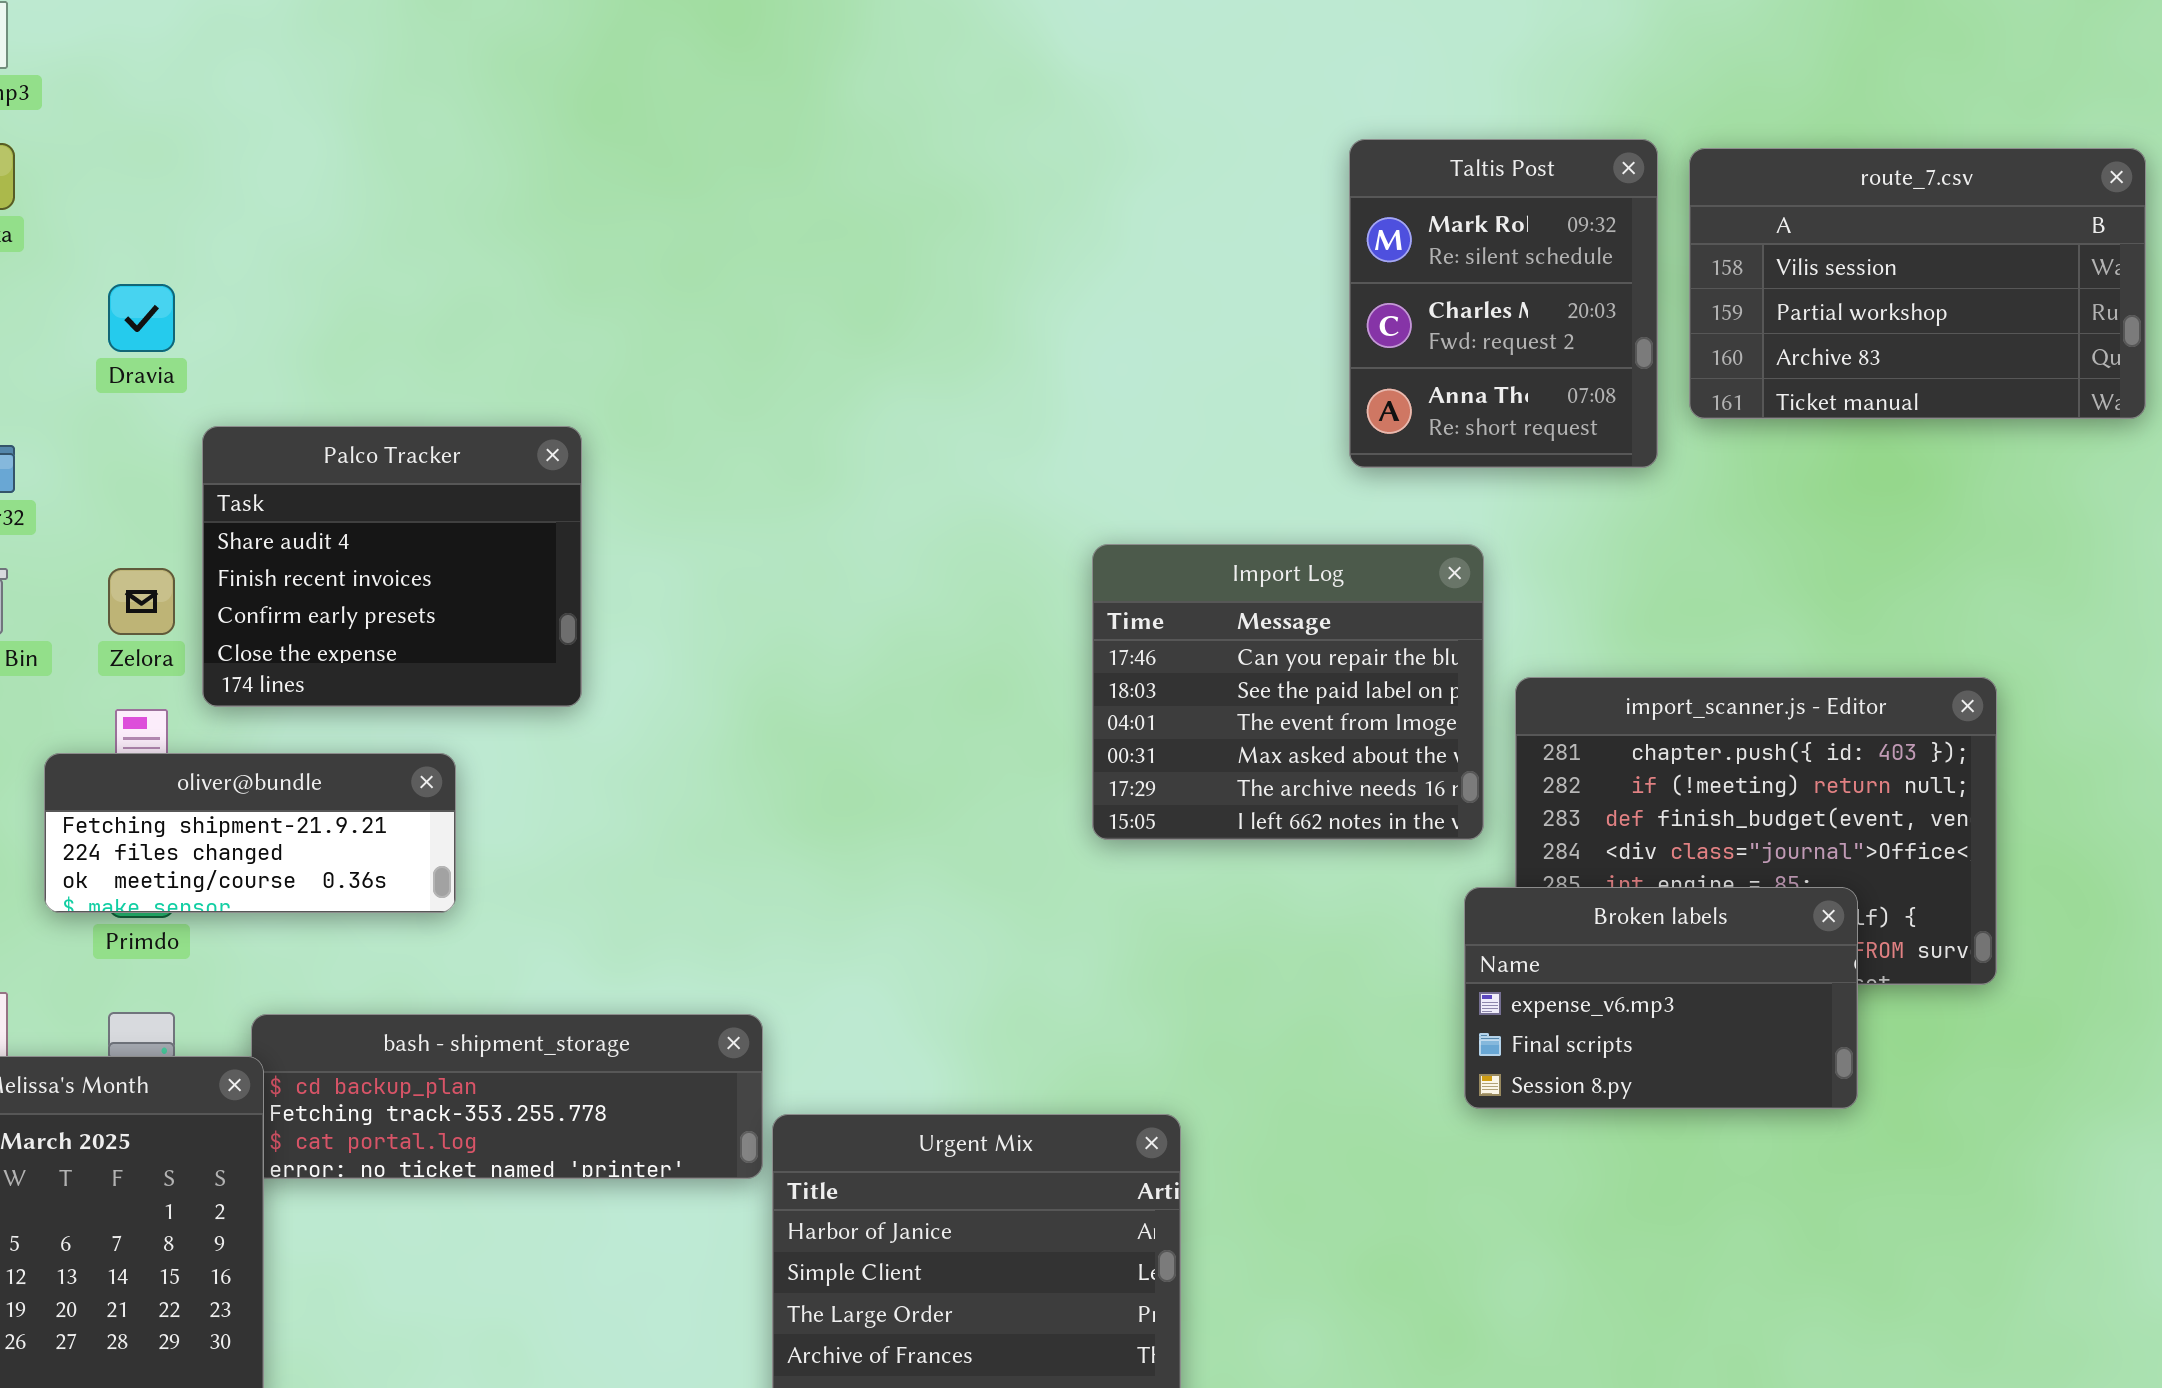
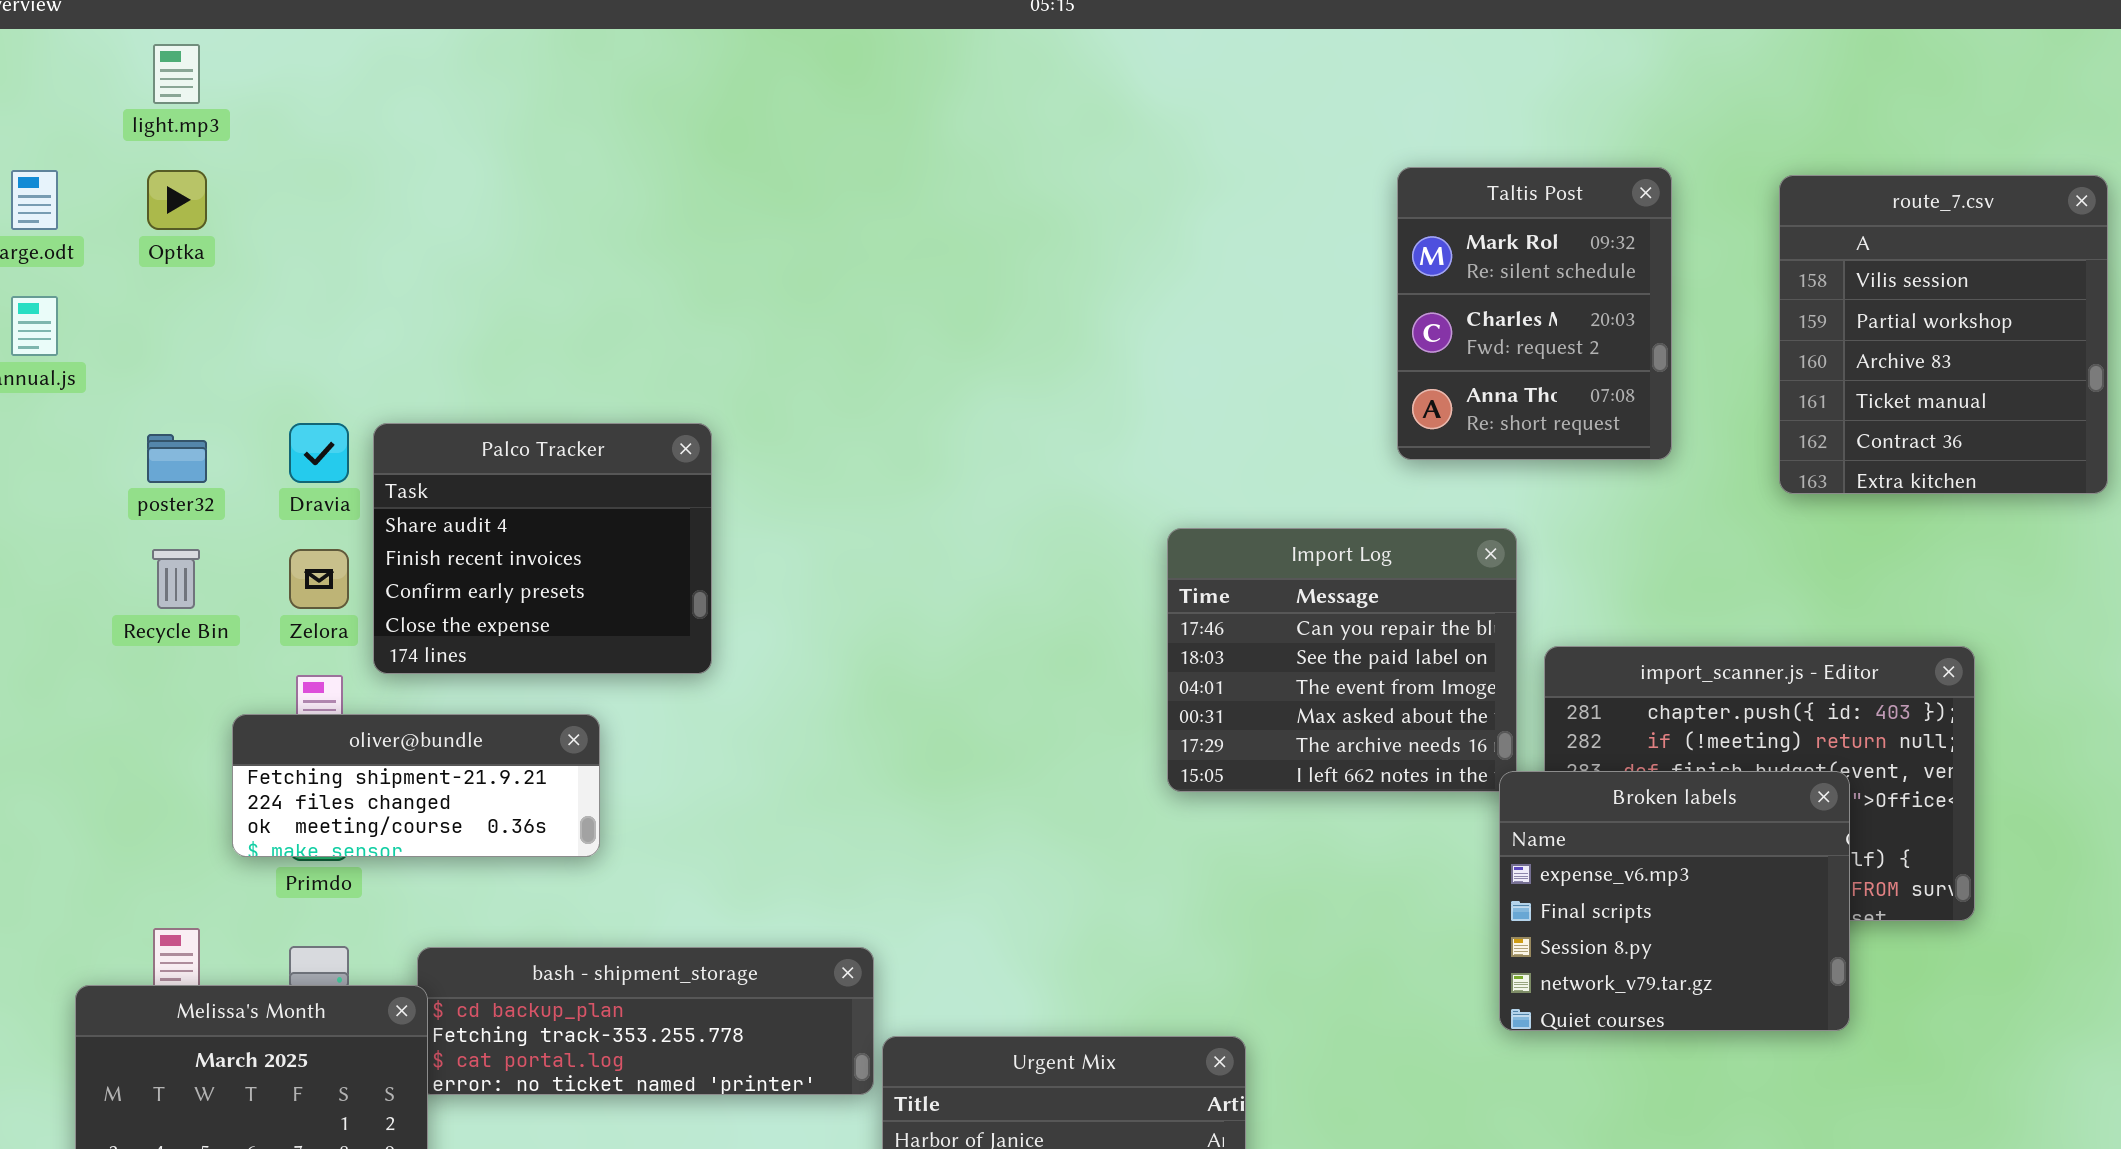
route_7.csv: [1689,148,2146,419] -> [1779,175,2108,494], resized
Dravia: [108,284,175,352] -> [289,423,349,483], moved
Broken labels: [1464,887,1858,1109] -> [1499,771,1850,1031], resized

